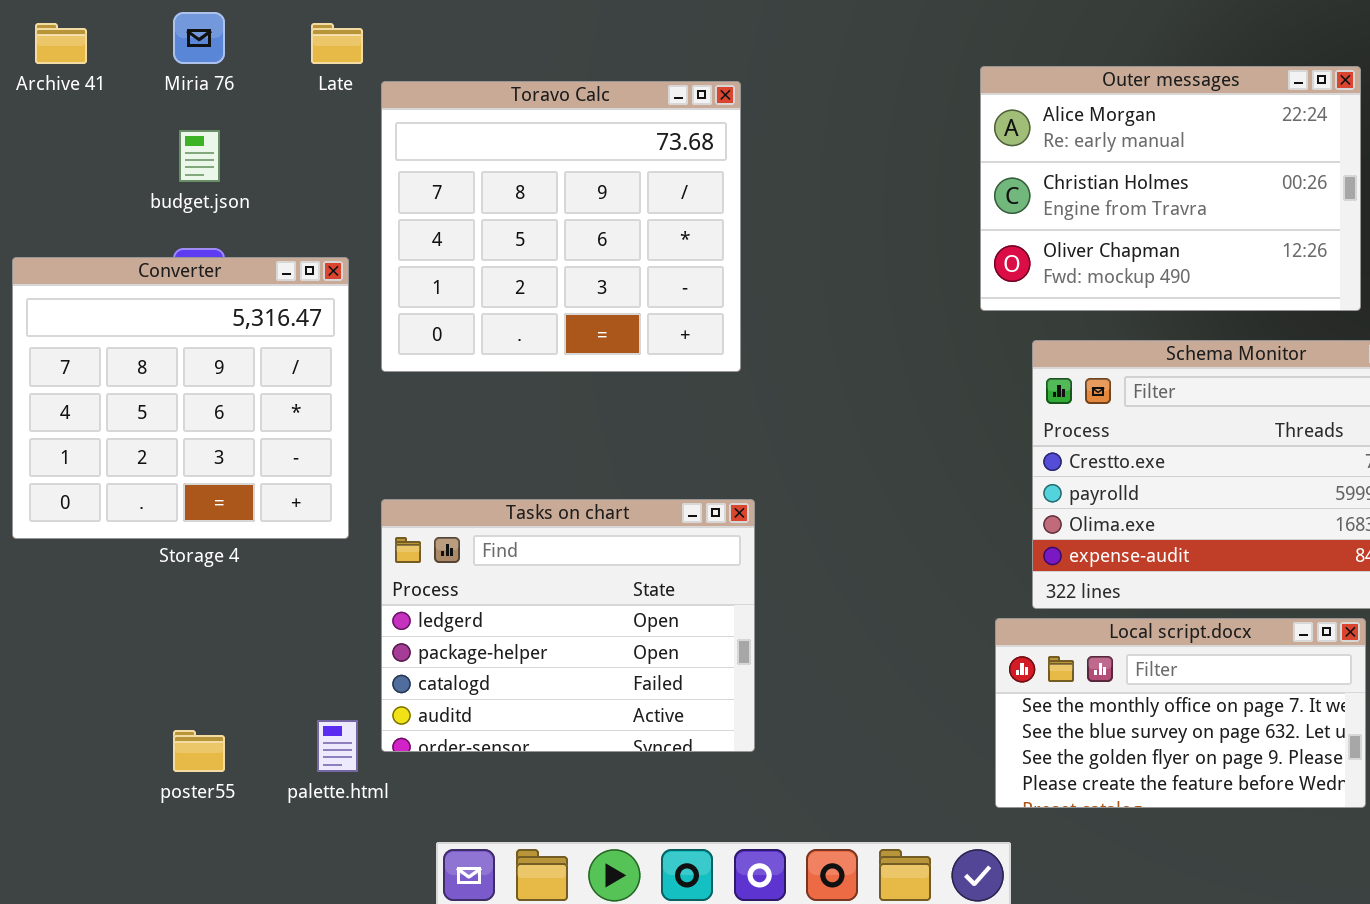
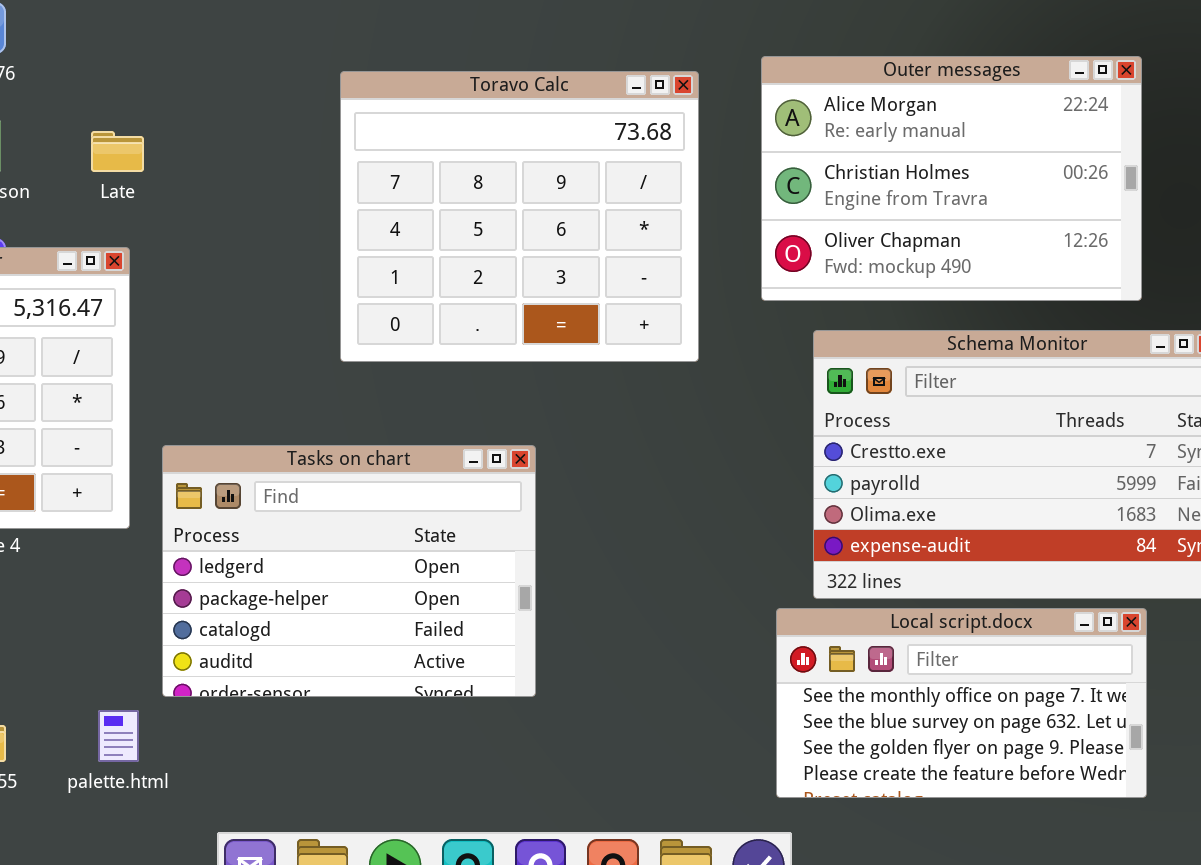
Late: [311,23,363,64] -> [91,131,144,172], moved
Toravo Calc: [381,81,741,372] -> [340,71,699,362], moved
Tasks on chart: [381,499,755,752] -> [162,445,536,697], moved

